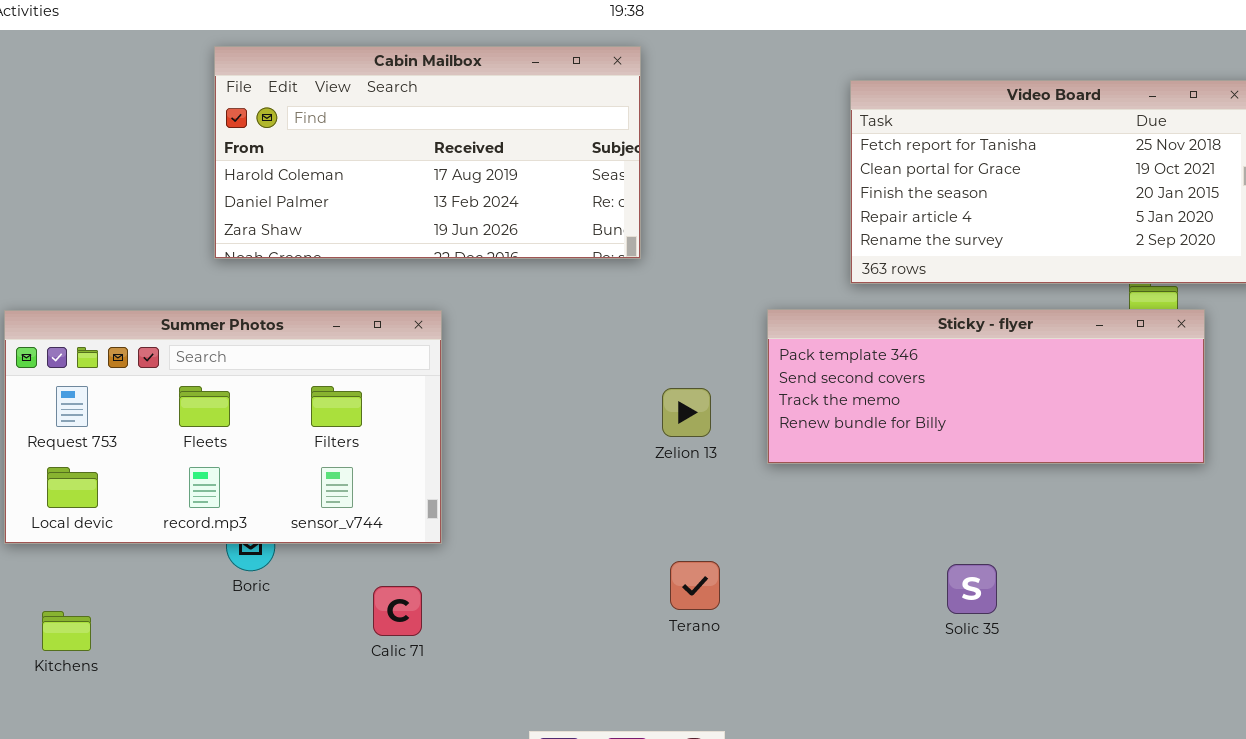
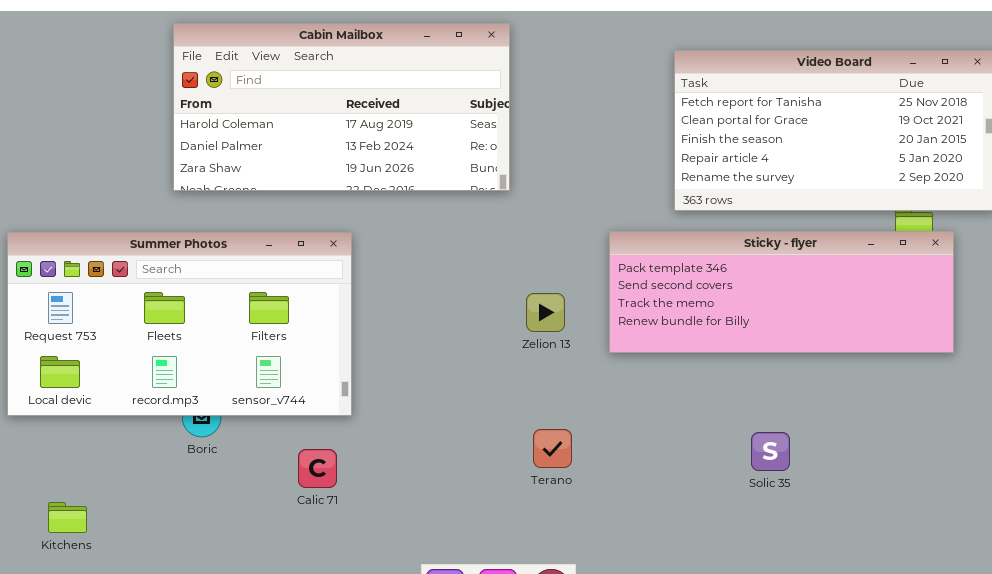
Kitchens: [42,611,91,651] -> [48,502,87,533], moved

